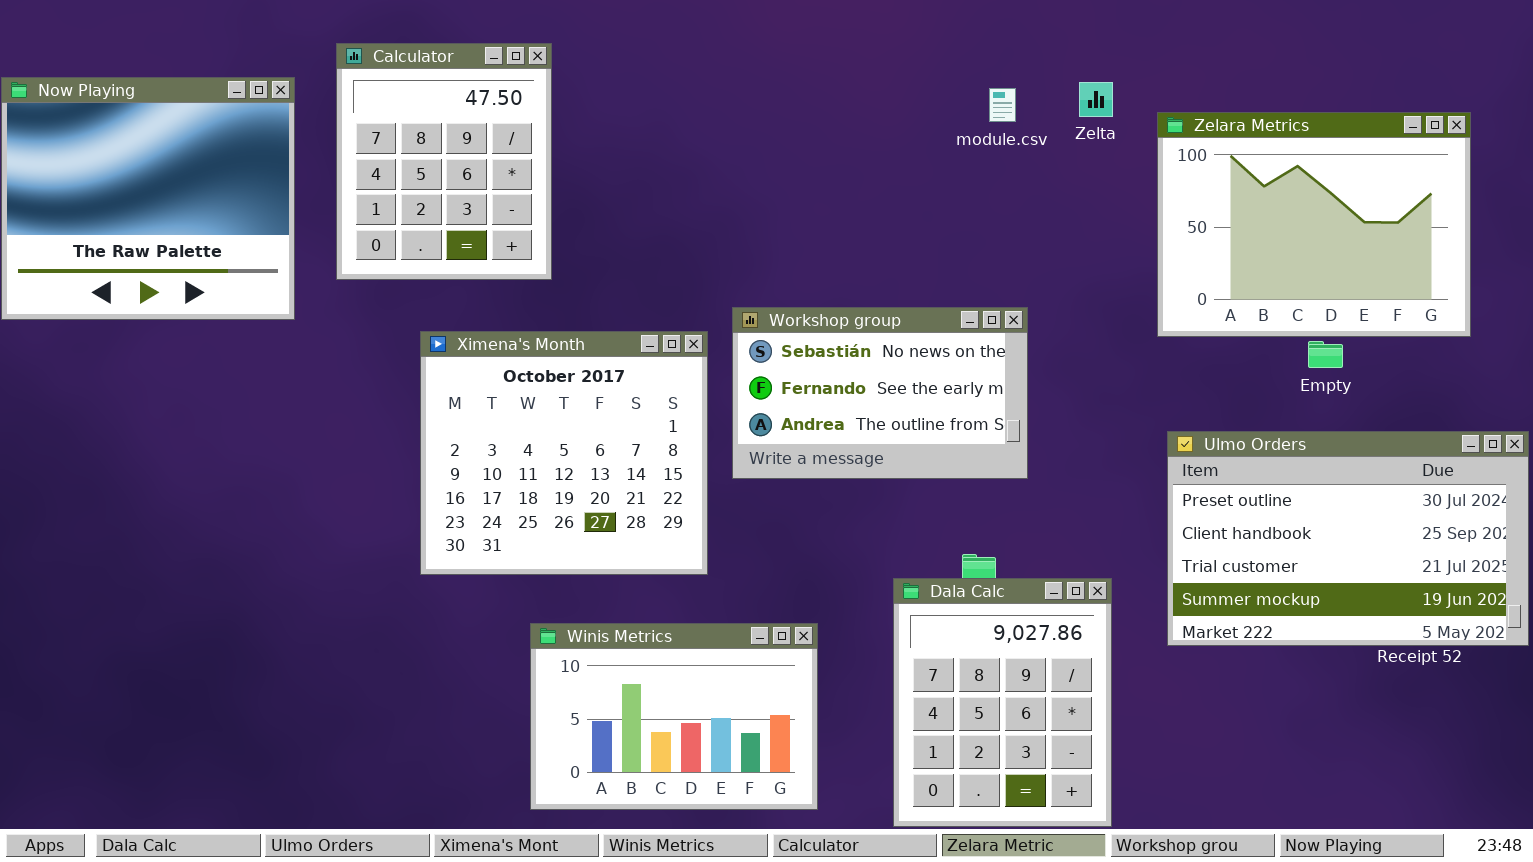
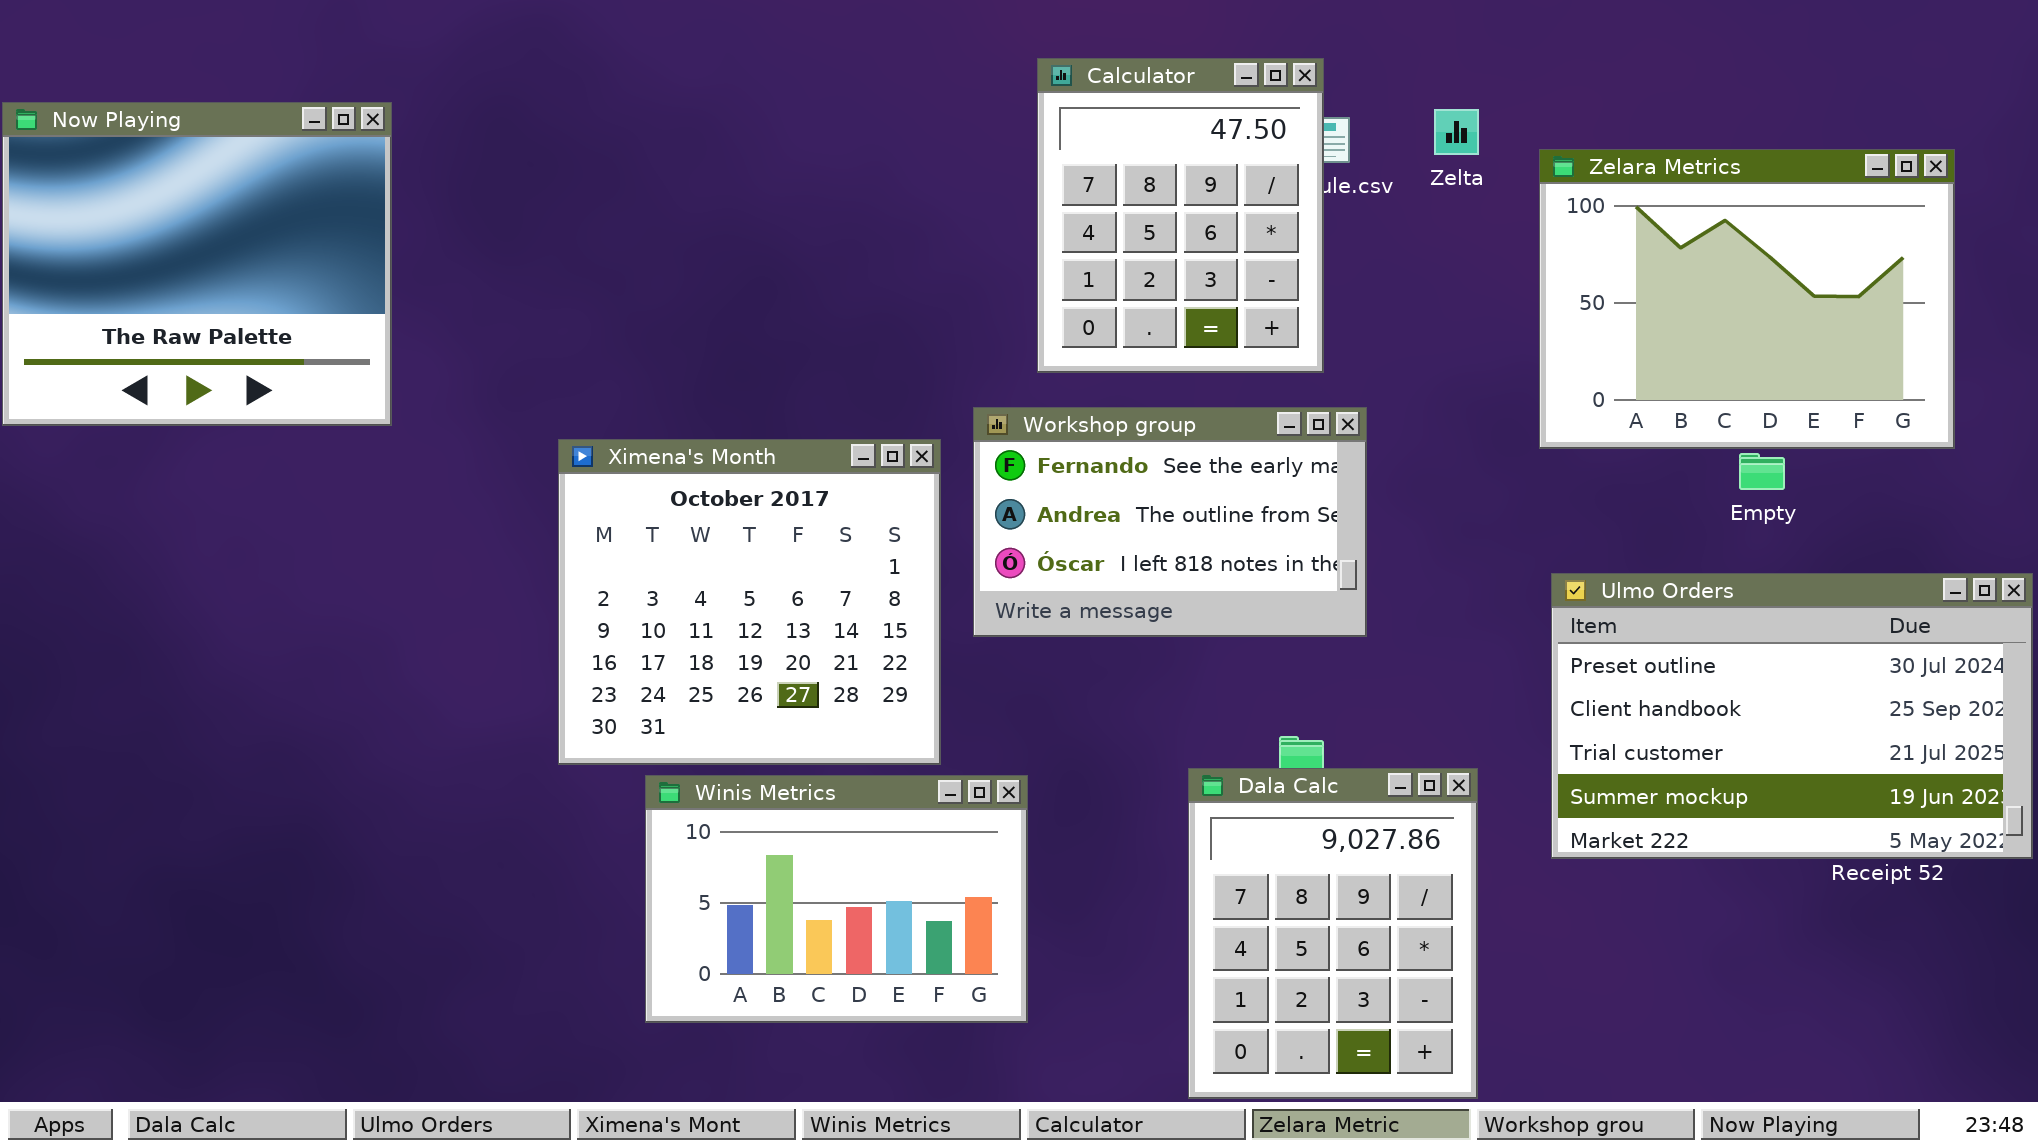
Calculator: [336,43,552,280] -> [1037,58,1324,373], moved
Workshop group: [732,307,1028,479] -> [973,407,1367,637], scrolled down 1 row
Winis Metrics: [530,623,818,810] -> [645,775,1028,1023], moved

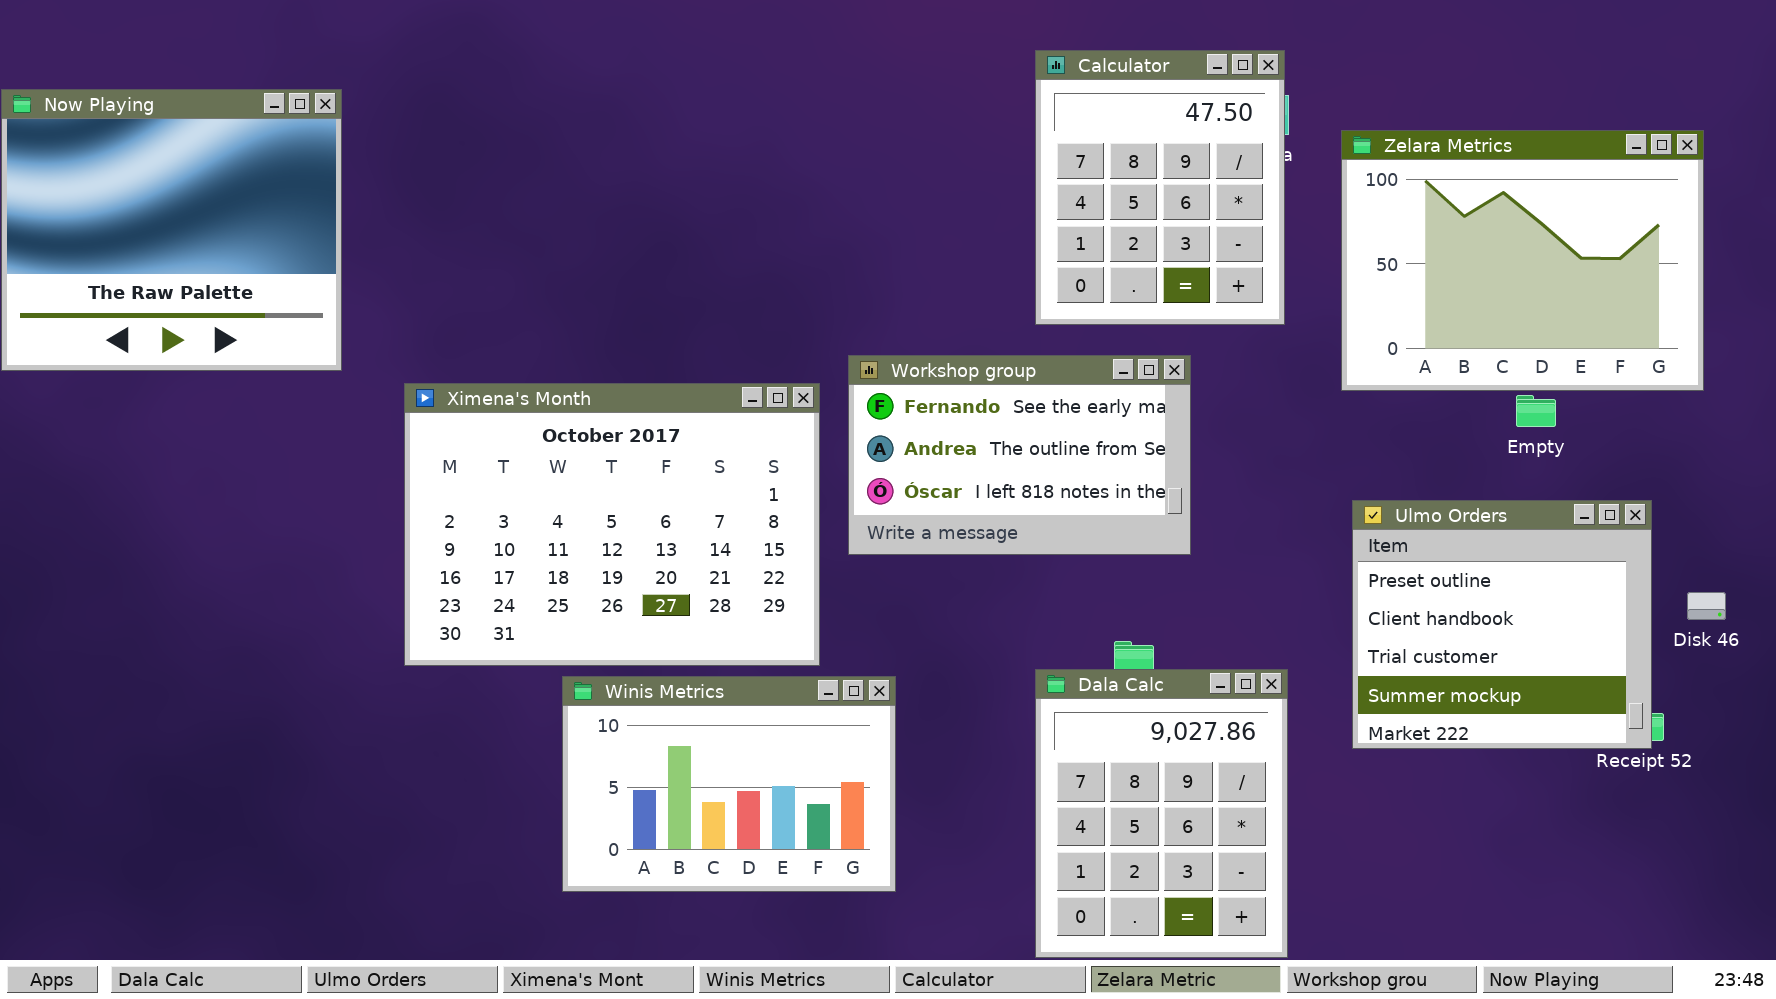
Calculator: [1037,58,1324,373] -> [1035,50,1285,325], moved
Ximena's Month: [558,439,941,765] -> [404,383,820,666], resized
Ulmo Orders: [1551,573,2033,859] -> [1352,500,1652,749], resized

